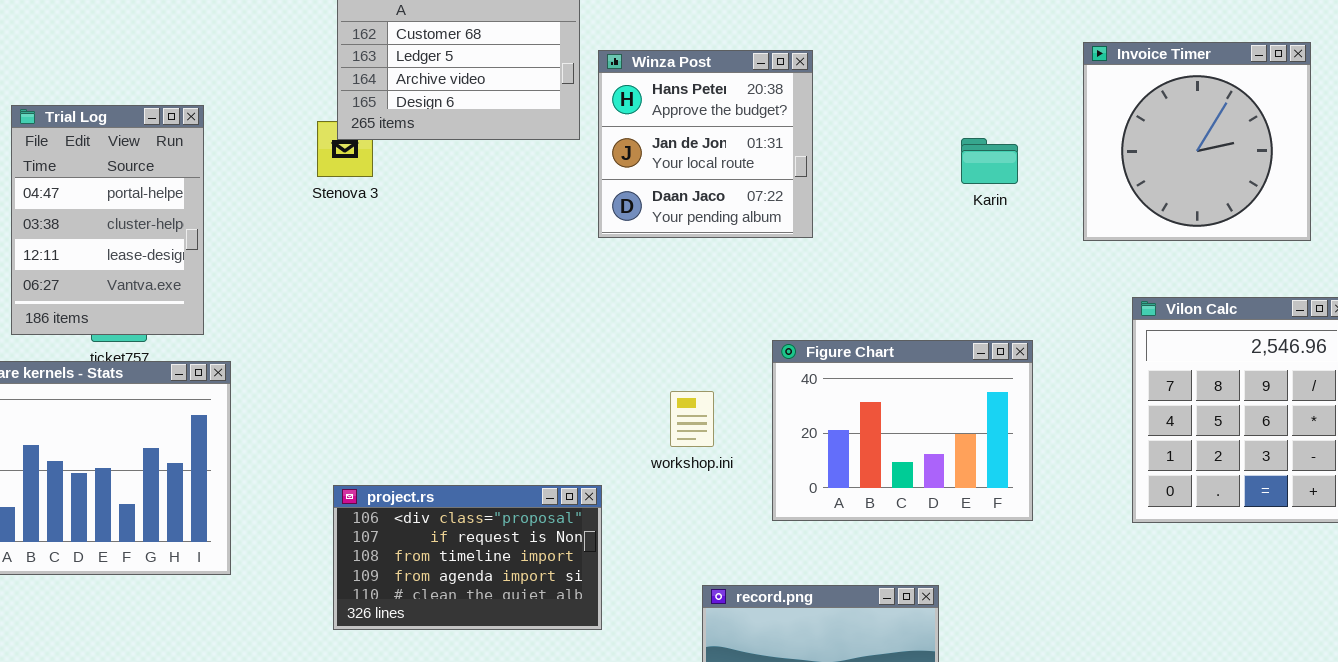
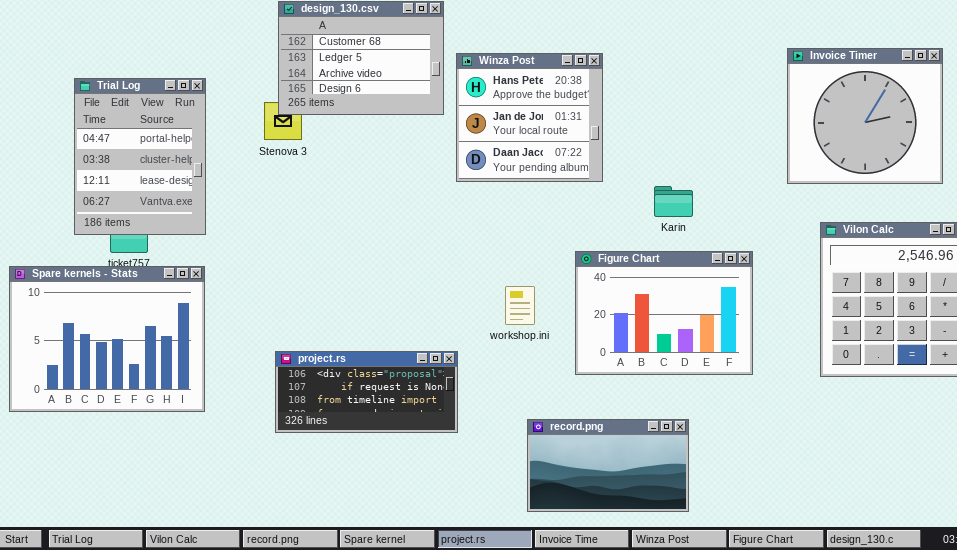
Trial Log: [11,105,204,335] -> [74,78,206,235], moved
Karin: [961,138,1018,184] -> [654,186,693,217], moved
project.rs: [333,485,602,630] -> [275,351,458,433], resized

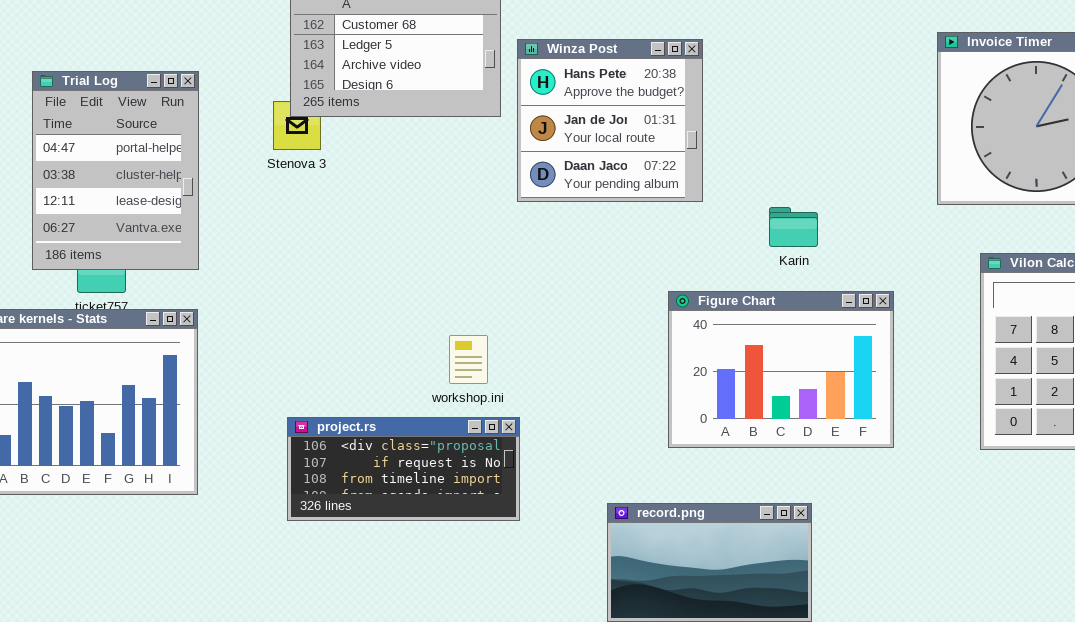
workshop.ini: [505,286,535,325] -> [449,335,488,384], moved

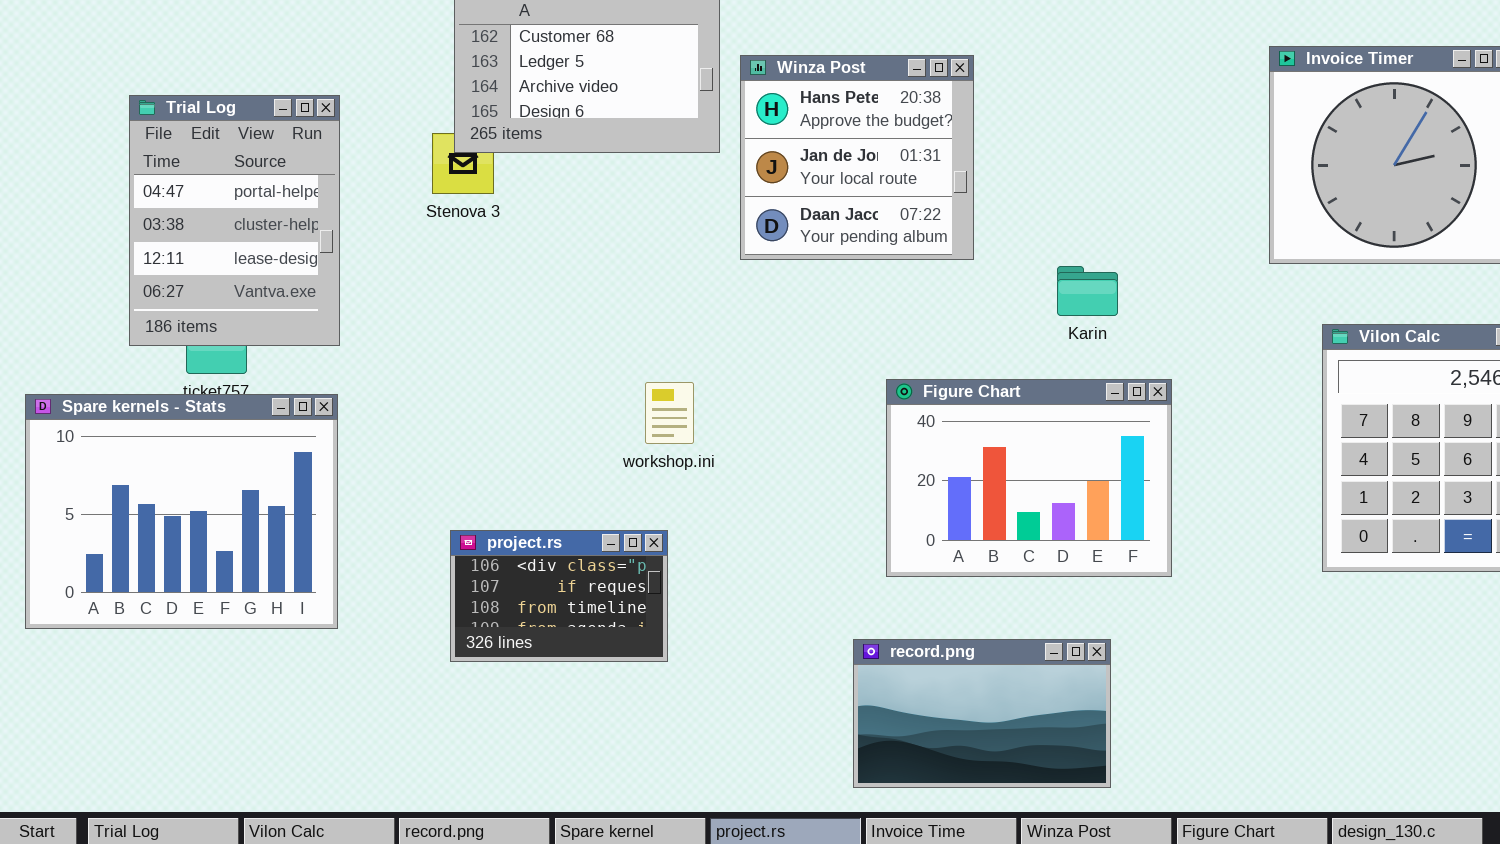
Figure Chart: [668,291,894,448] -> [886,379,1172,577], moved
workshop.ini: [449,335,488,384] -> [645,382,694,444], moved
project.rs: [287,417,520,521] -> [450,530,668,662], resized

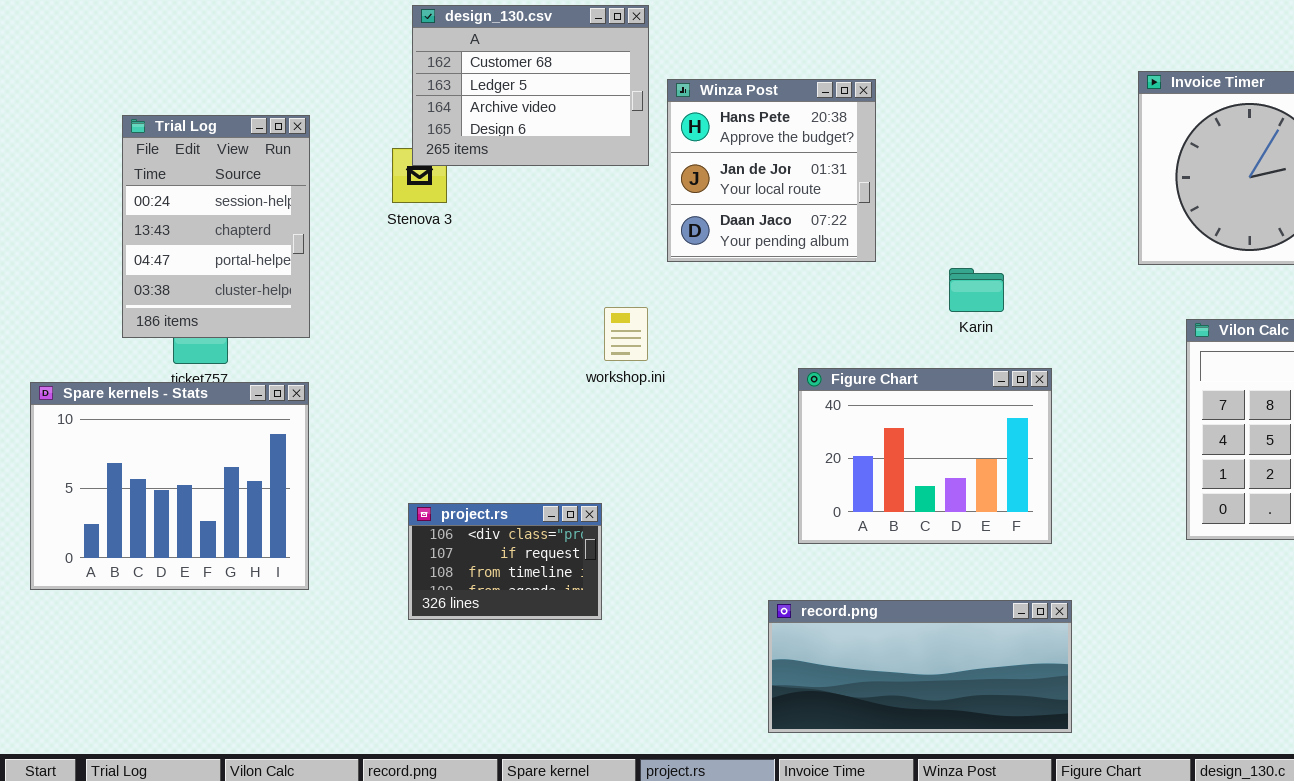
Trial Log: [129,95,340,346] -> [122,115,310,338], scrolled up 2 rows
workshop.ini: [645,382,694,444] -> [604,307,648,361], moved
record.png: [853,639,1111,788] -> [768,600,1072,733], resized

